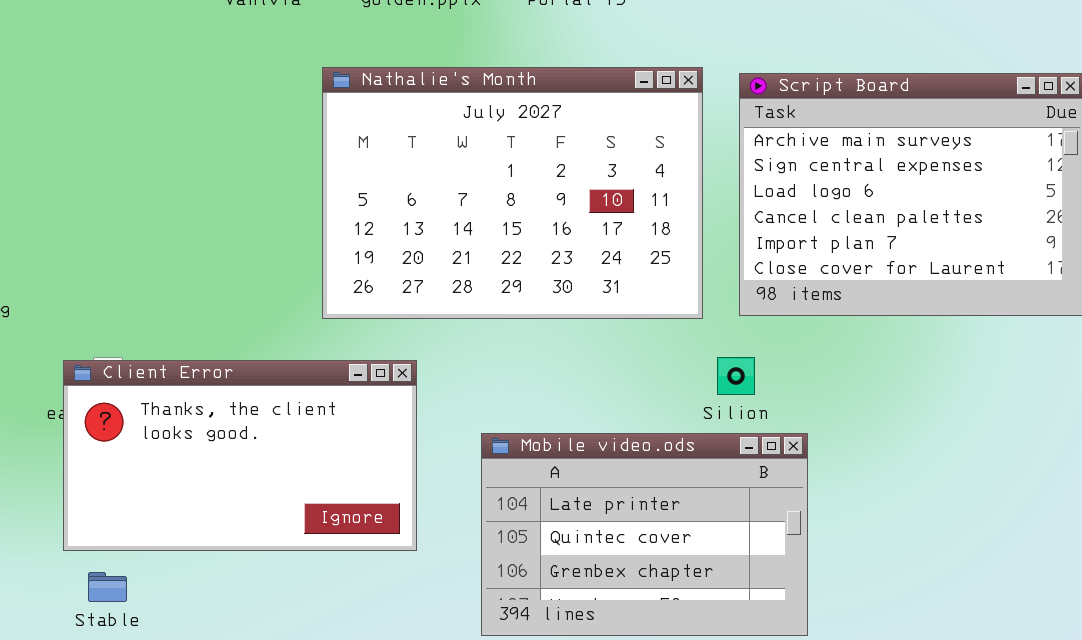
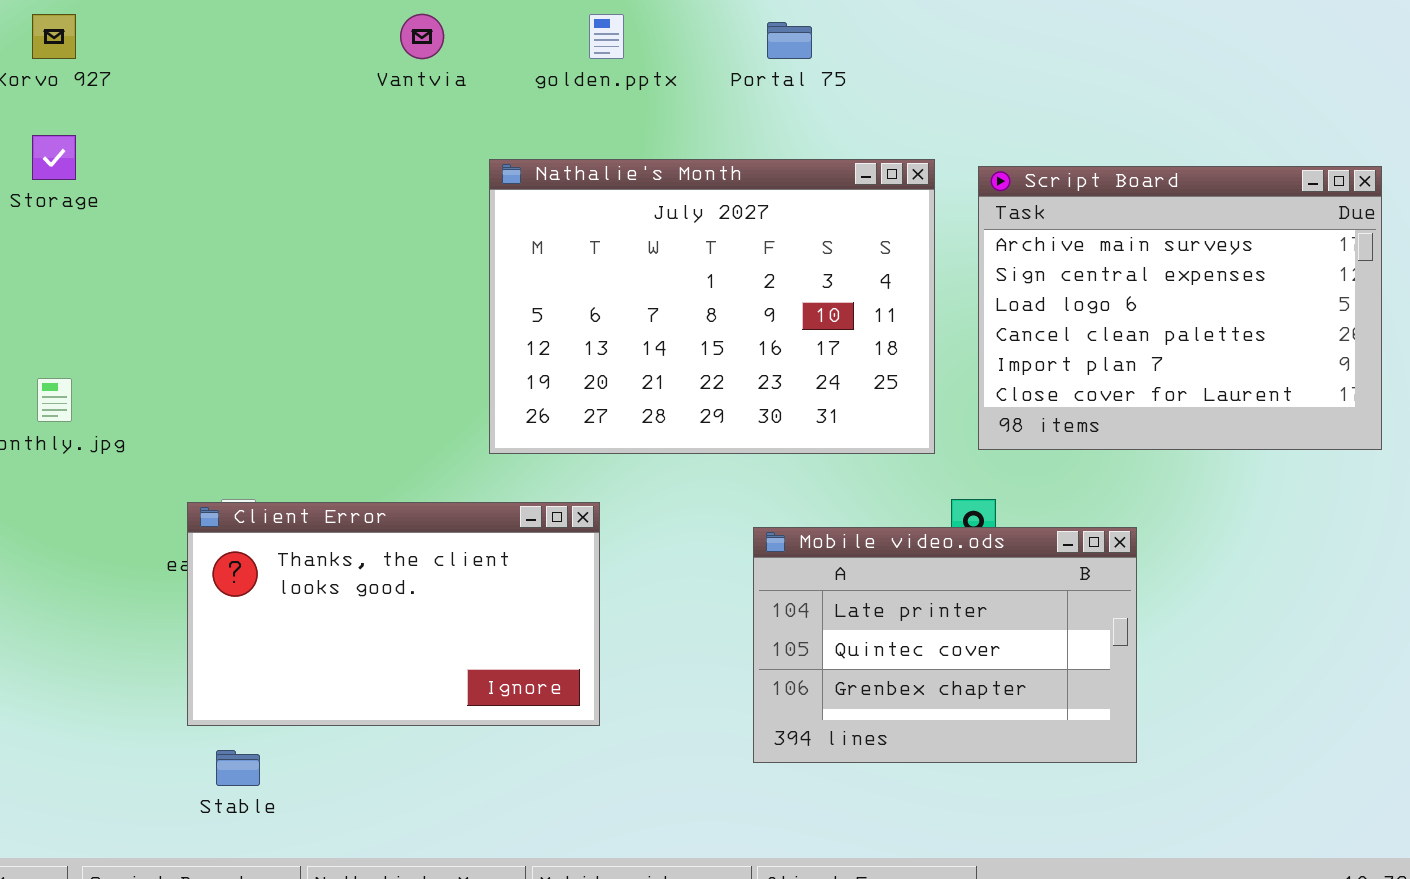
Mobile video.ods: [481,433,808,636] -> [753,527,1137,763], moved

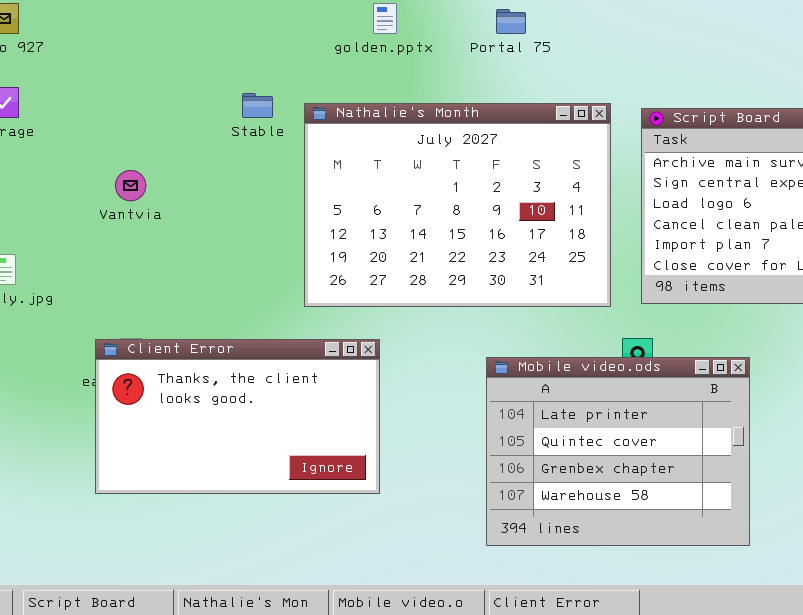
Vantvia: [400,14,444,59] -> [115,170,146,201], moved
Mobile video.ods: [753,527,1137,763] -> [486,357,750,546], resized
Stable: [216,750,260,786] -> [242,93,273,118], moved

